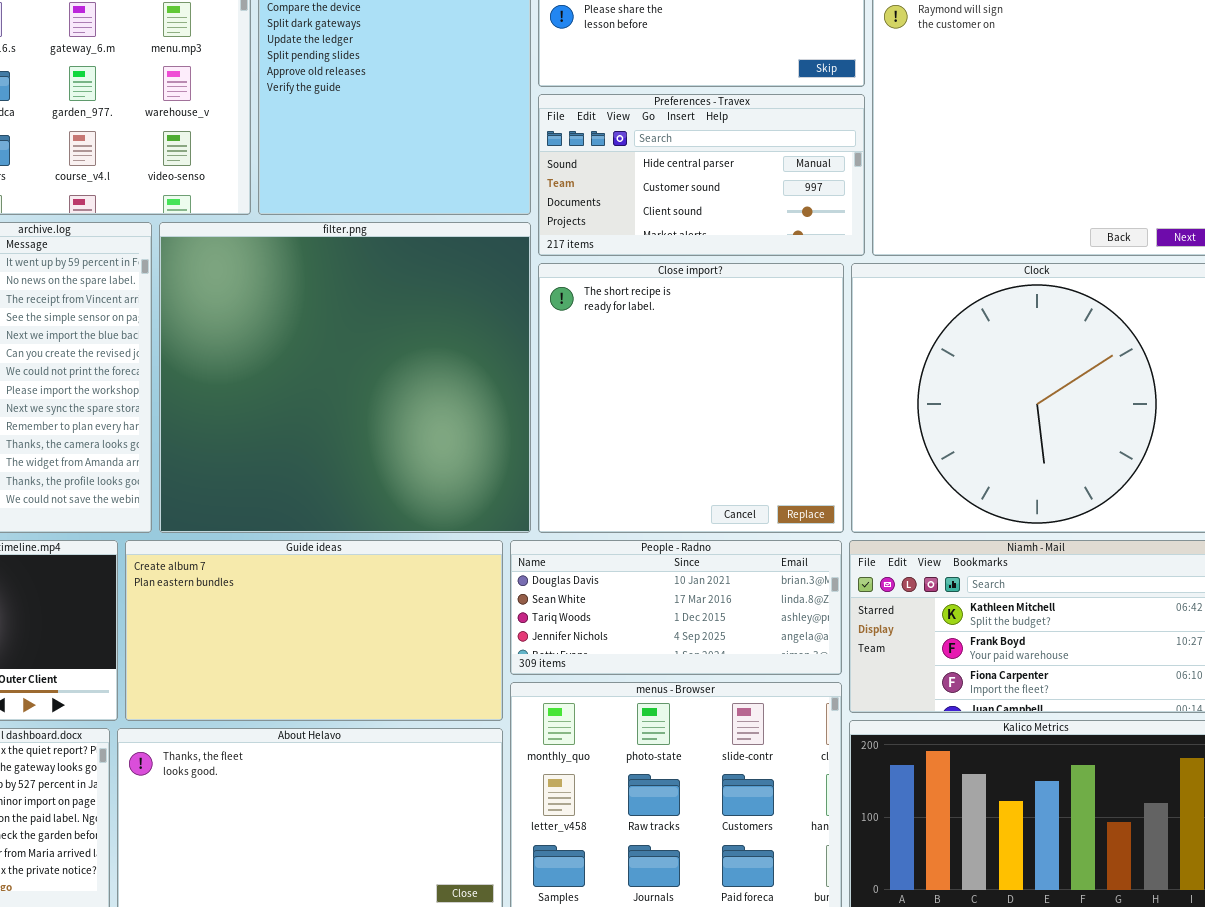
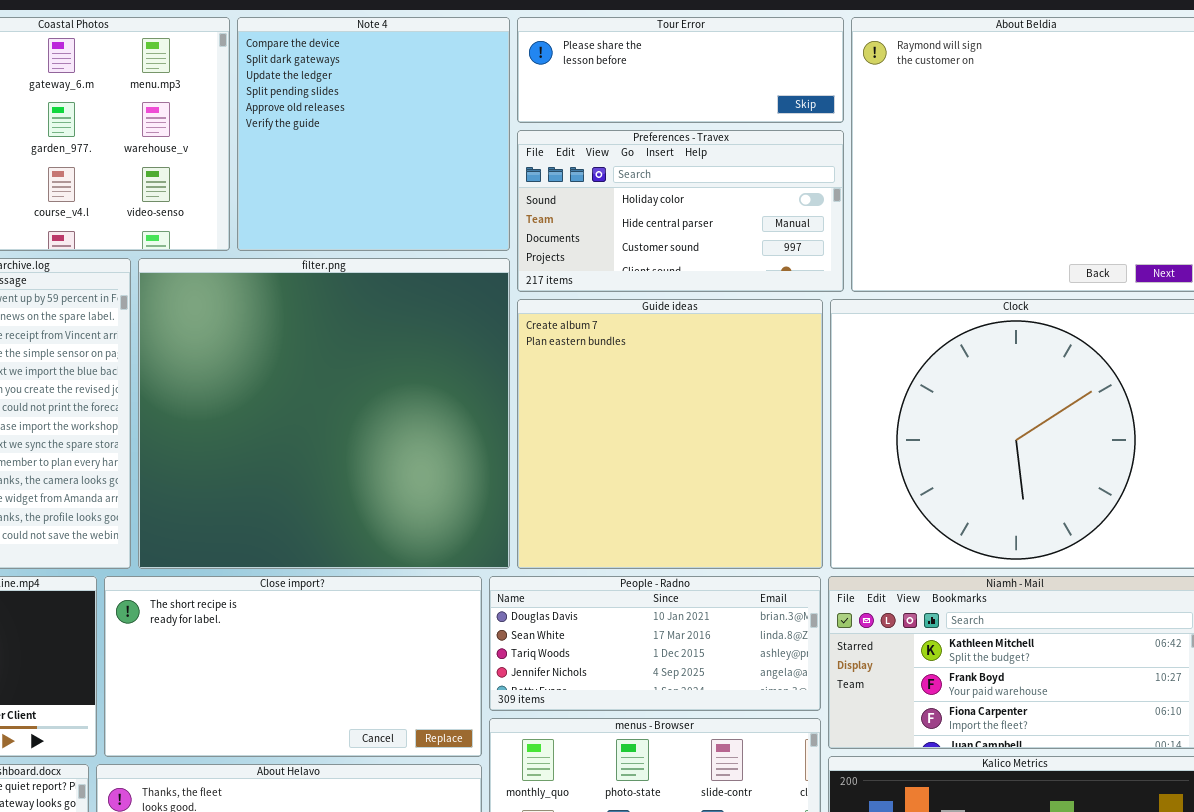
Preferences - Travex: [538,94,865,256] -> [517,130,844,292], scrolled up 1 row
Close import?: [538,263,844,533] -> [104,576,482,757], moved, resized
Guide ideas: [125,540,503,721] -> [517,299,823,569], moved, resized

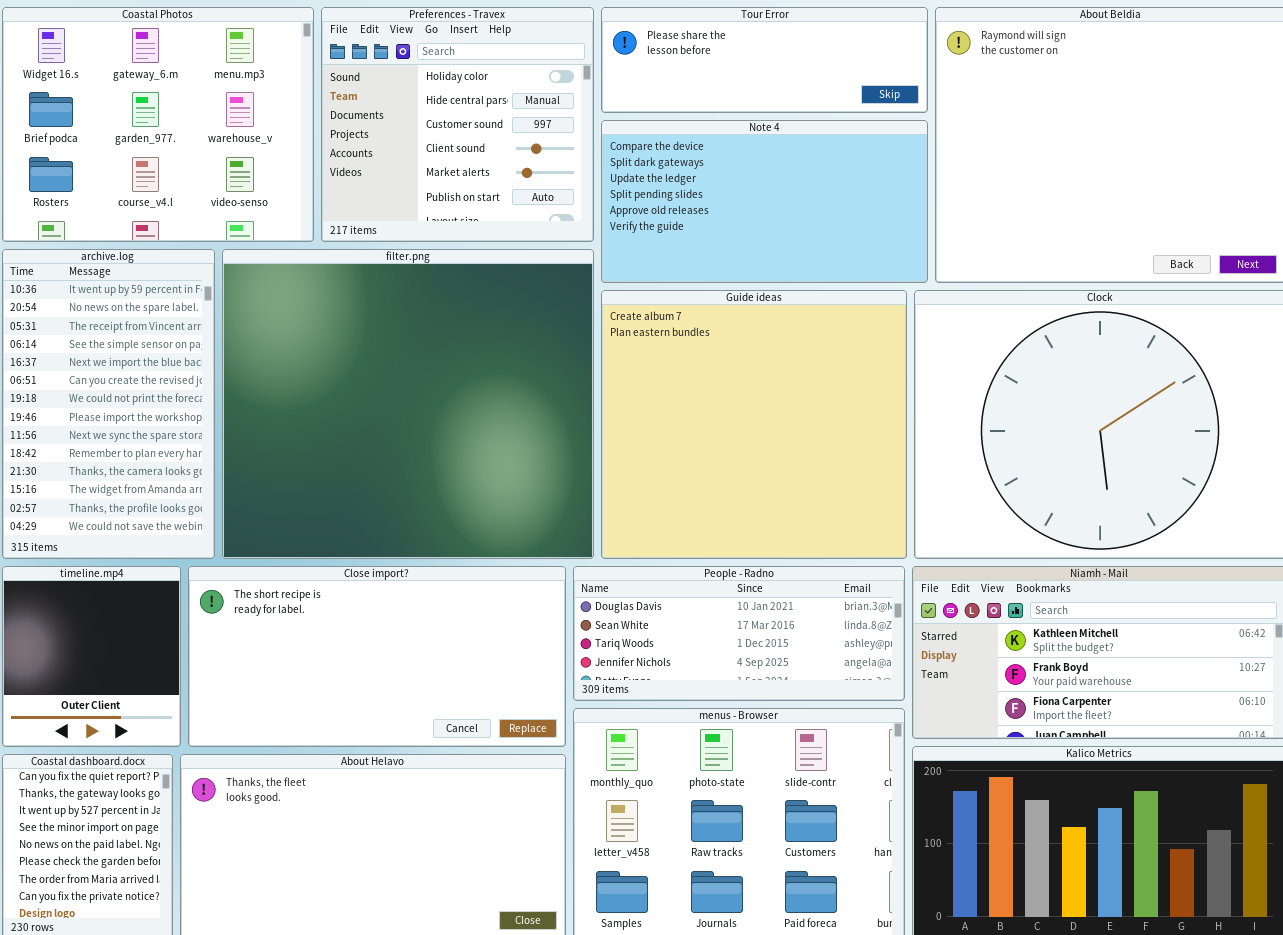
Note 4: [237,17,510,251] -> [601,120,928,283], moved, resized
Preferences - Travex: [517,130,844,292] -> [321,7,594,242], moved, resized

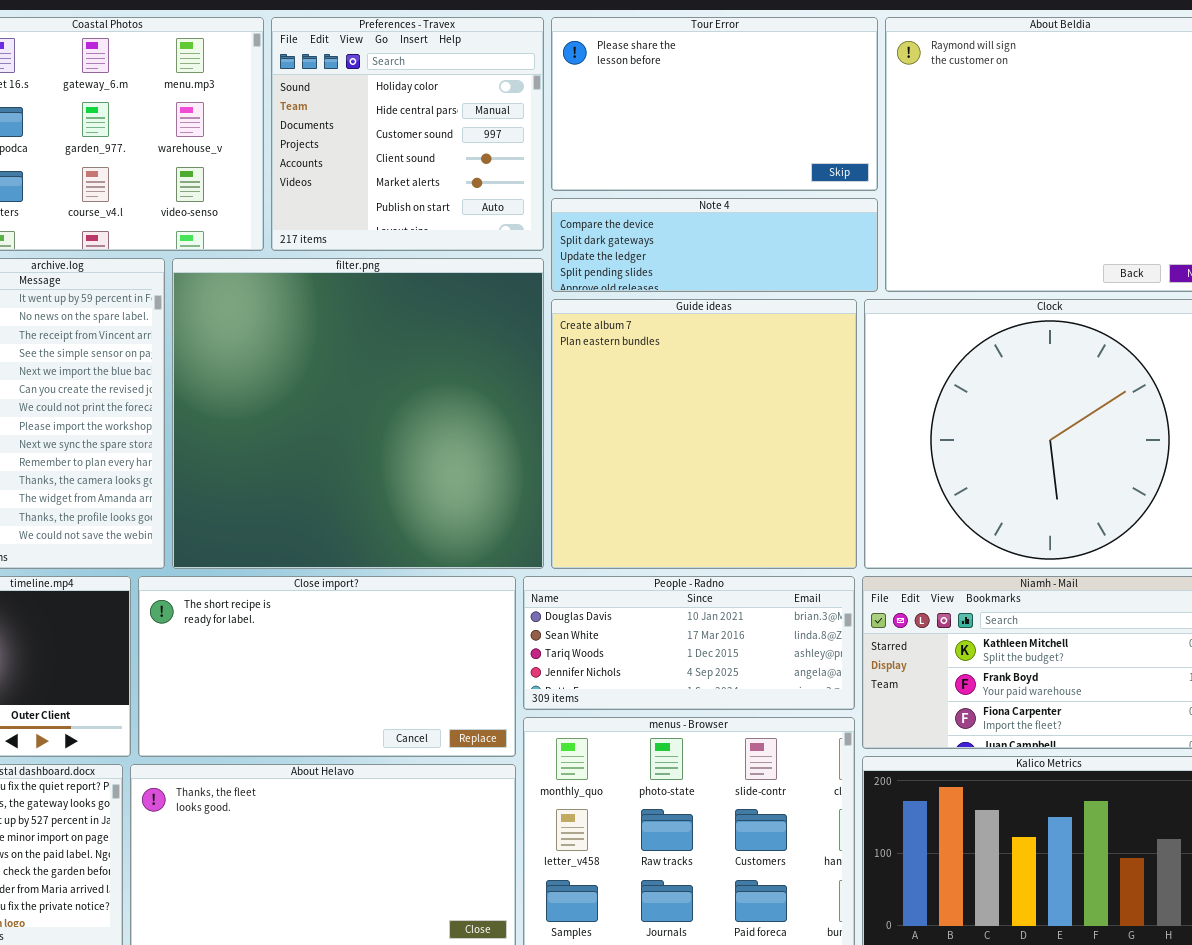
Tour Error: [601,7,928,113] -> [551,17,878,191], resized
Note 4: [601,120,928,283] -> [551,198,878,292], resized

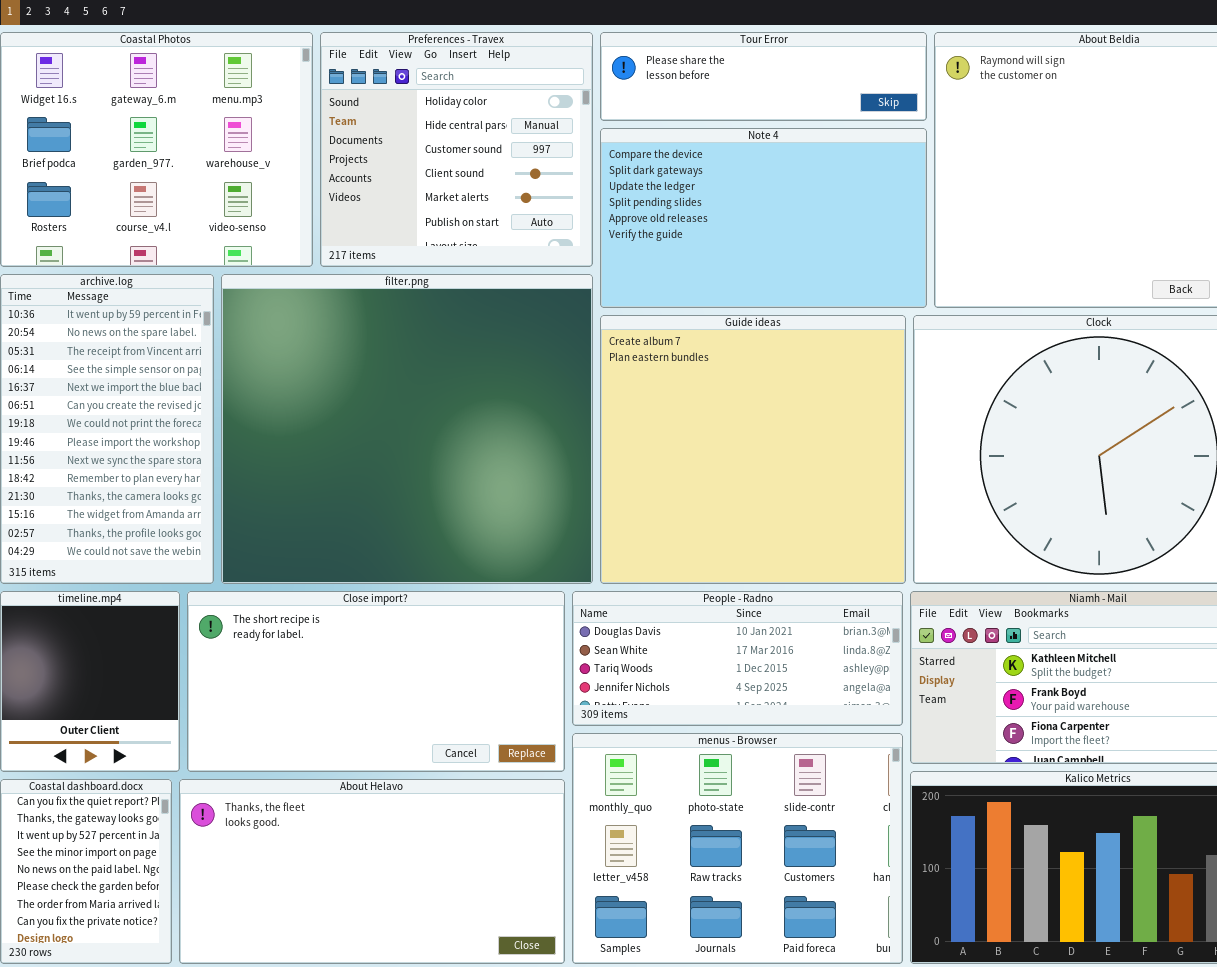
Tour Error: [551,17,878,191] -> [600,32,927,121], resized
Note 4: [551,198,878,292] -> [600,128,927,308], resized

